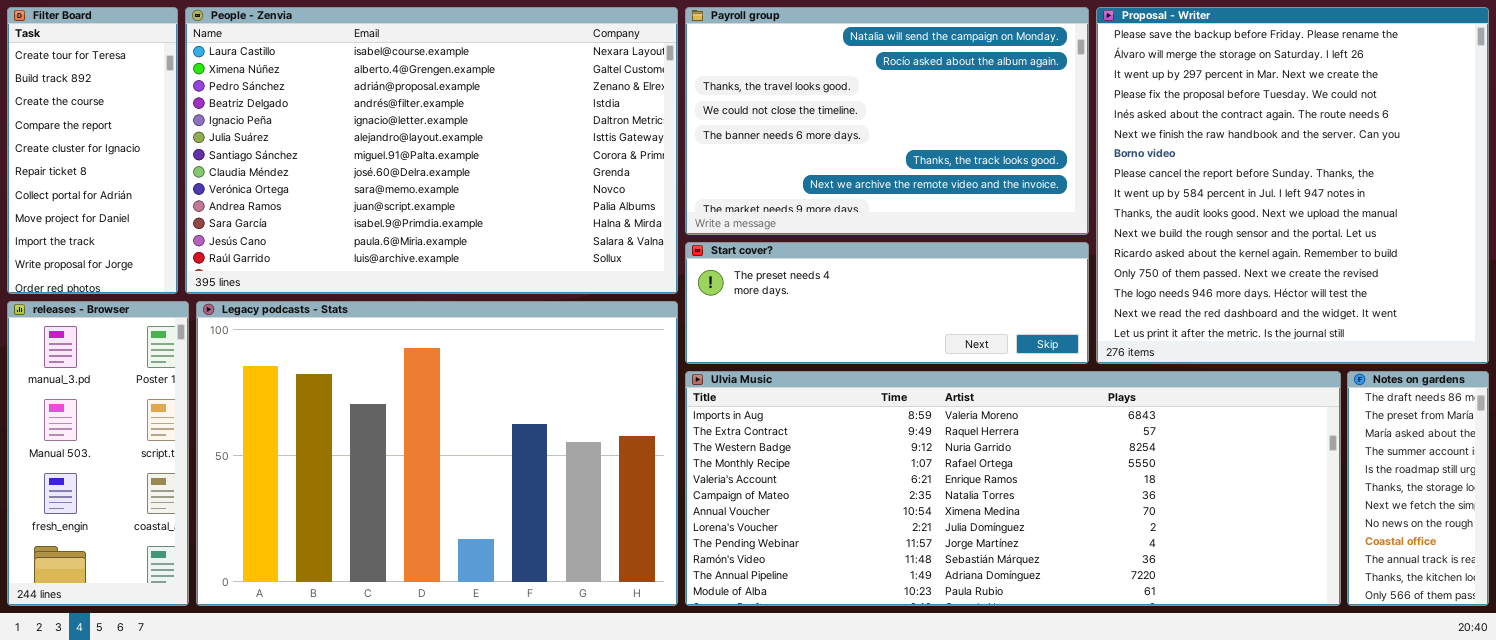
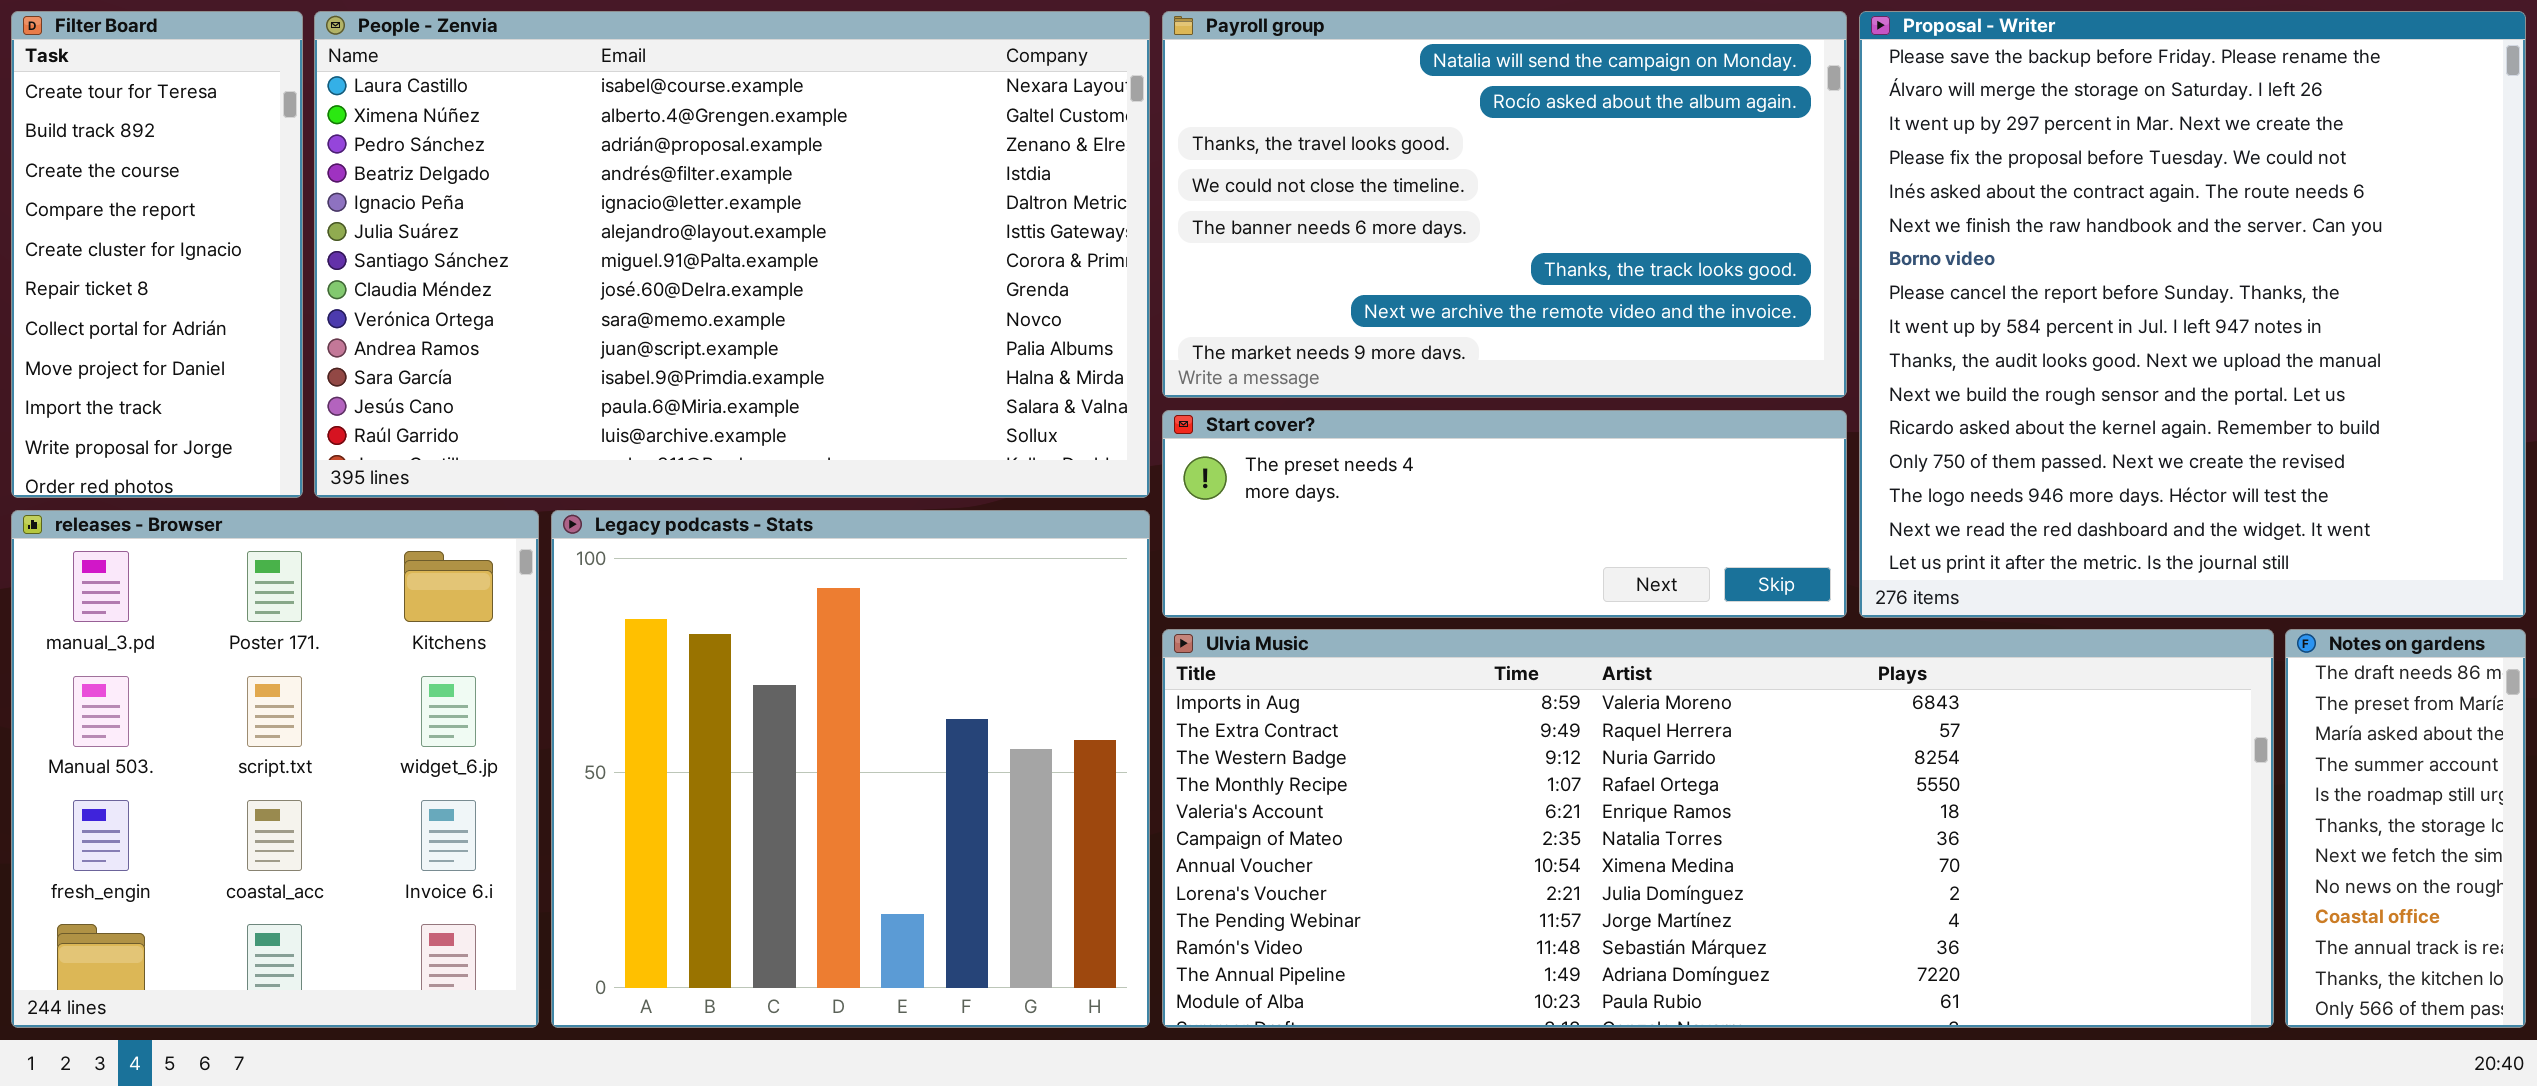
releases - Browser: [7,301,189,606] -> [11,510,539,1028], resized
Legacy podcasts - Stats: [196,301,678,606] -> [551,510,1150,1028], resized

